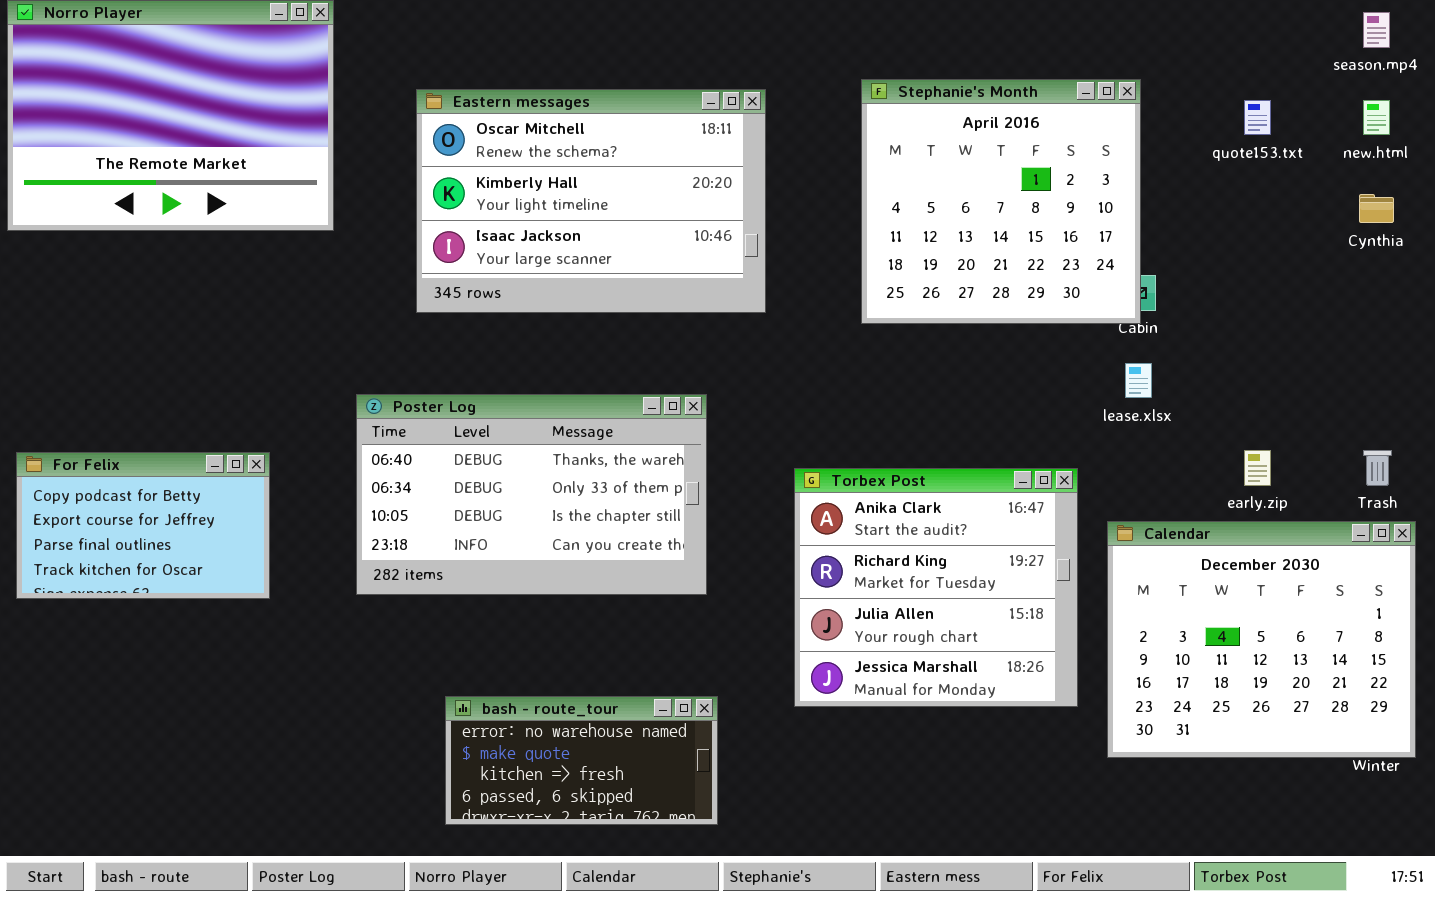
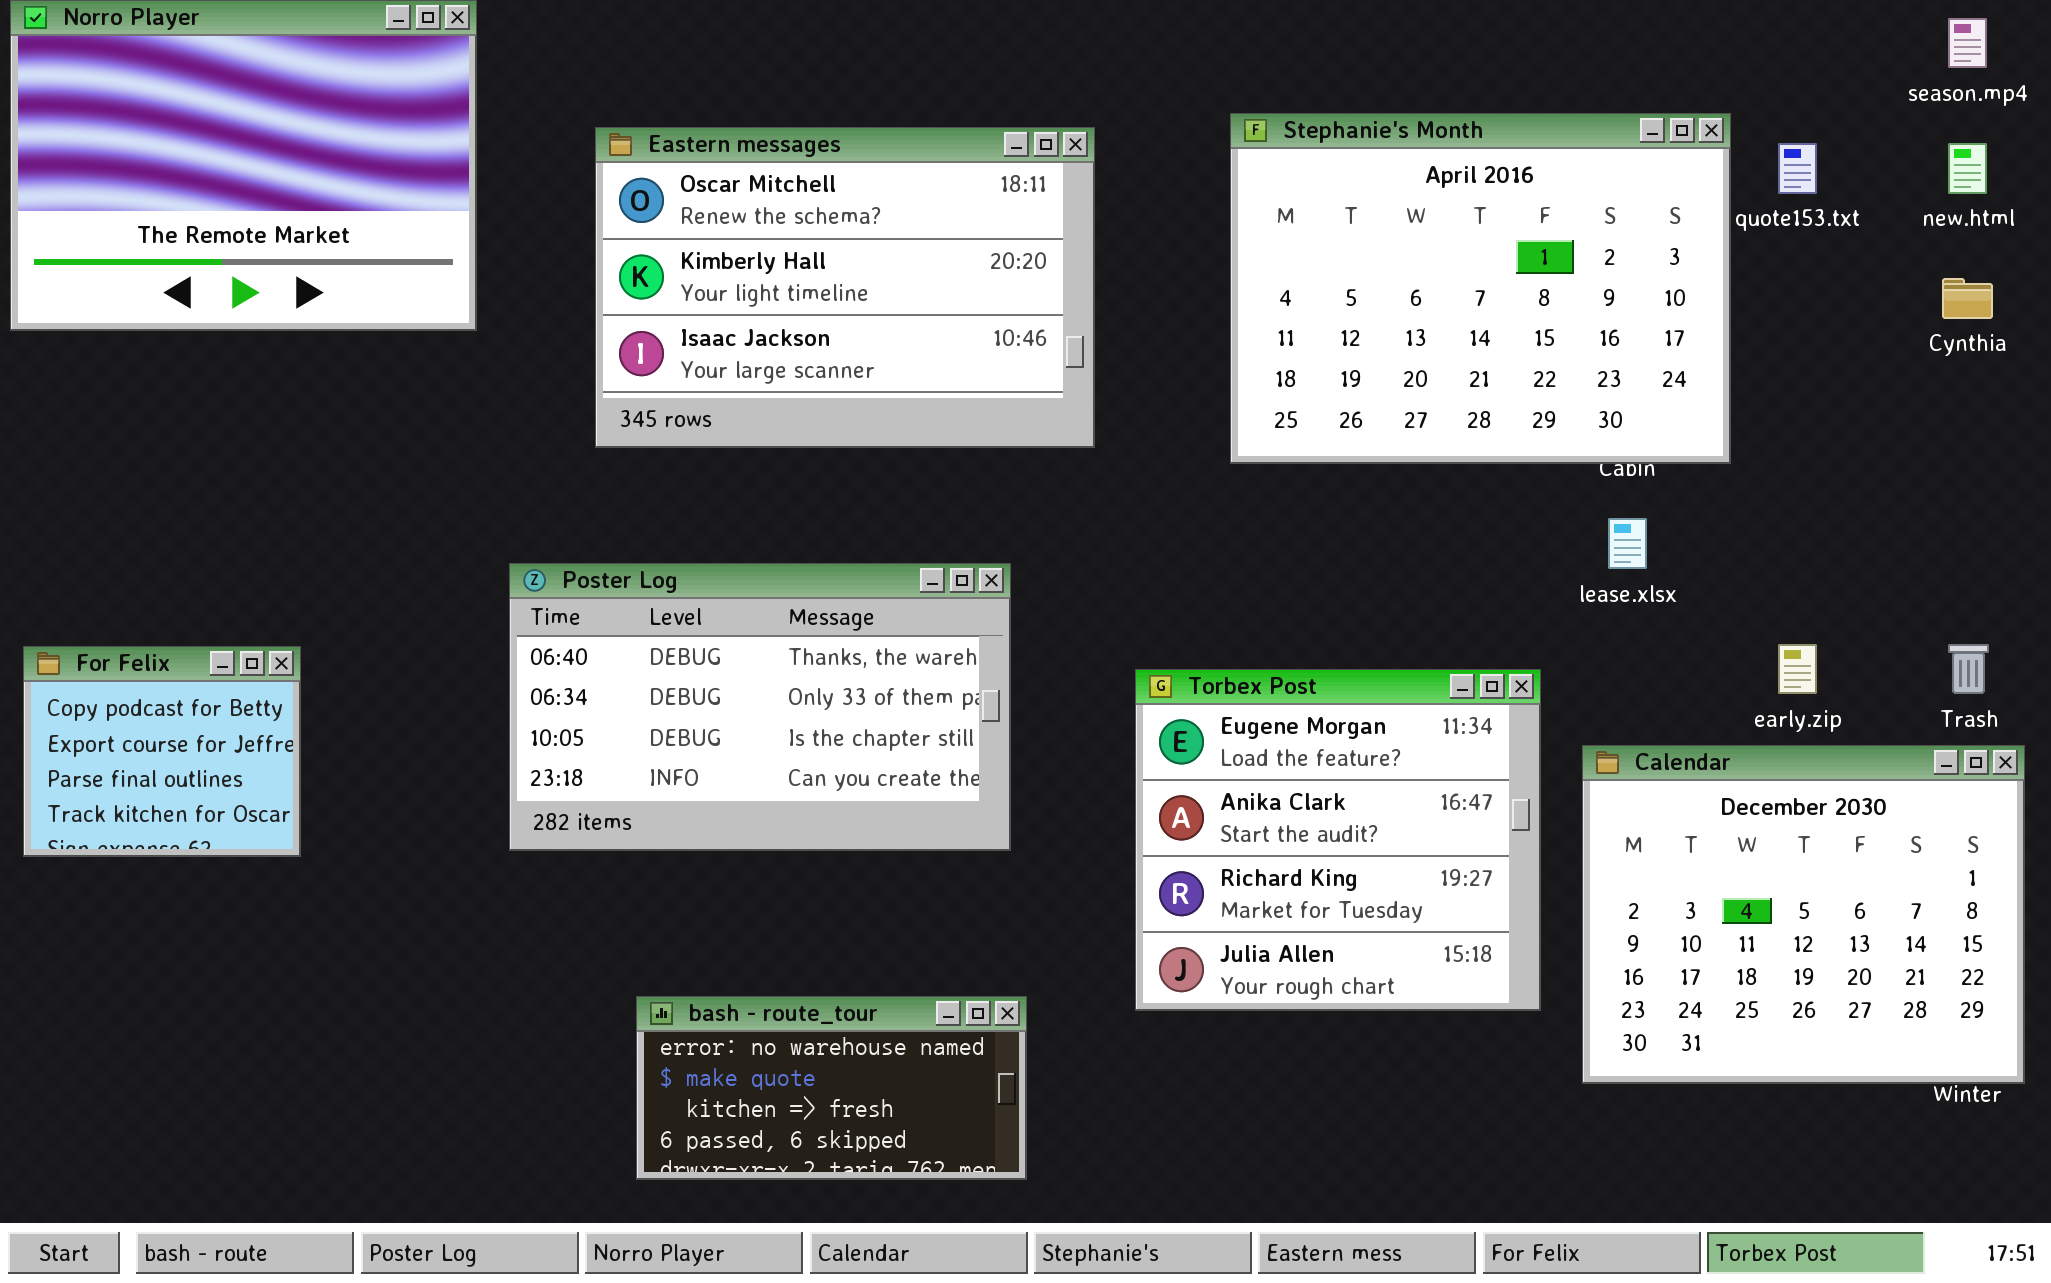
Stephanie's Month: [861,79,1141,324] -> [1230,113,1731,464], resized
For Felix: [16,452,270,599] -> [23,646,301,857], resized
Torbex Post: [794,468,1078,707] -> [1135,669,1541,1011], scrolled up 1 row

